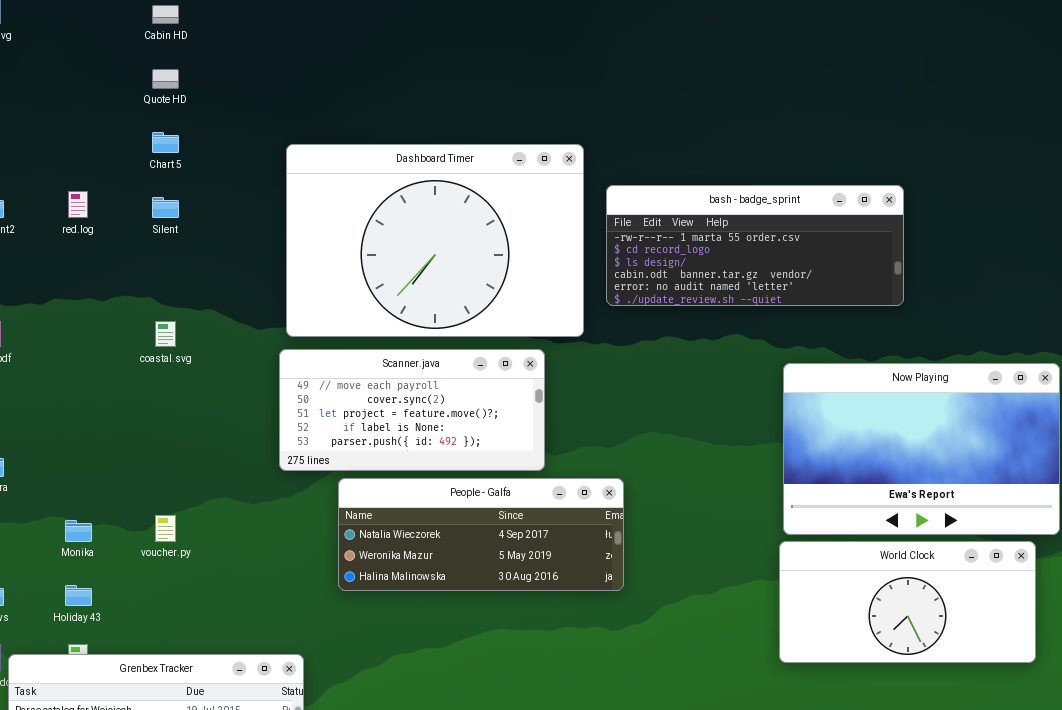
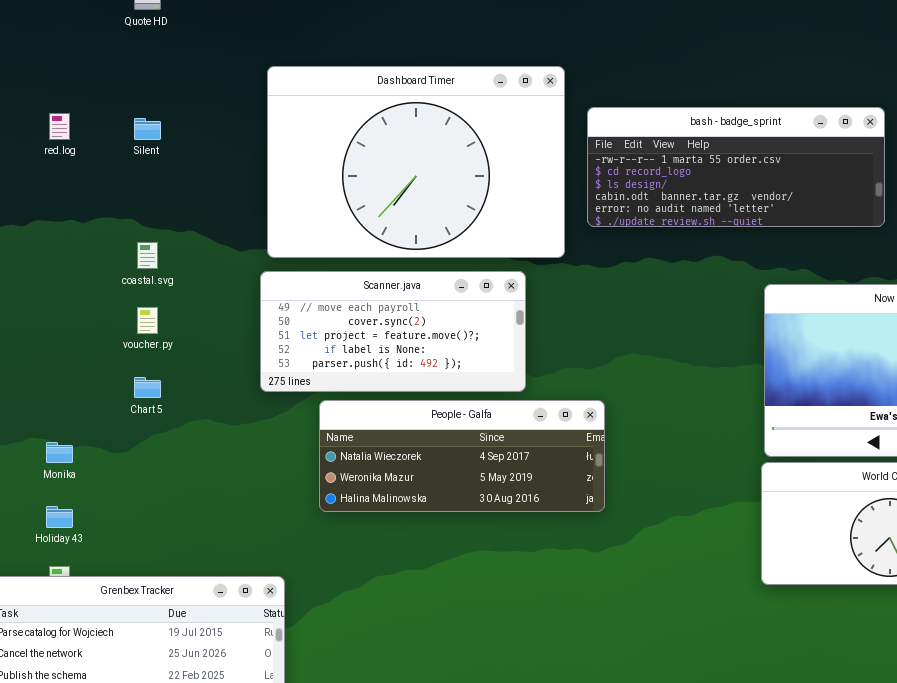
Chart 5: [152,132,179,153] -> [134,377,161,398], moved
voucher.py: [155,515,176,542] -> [137,307,158,334], moved

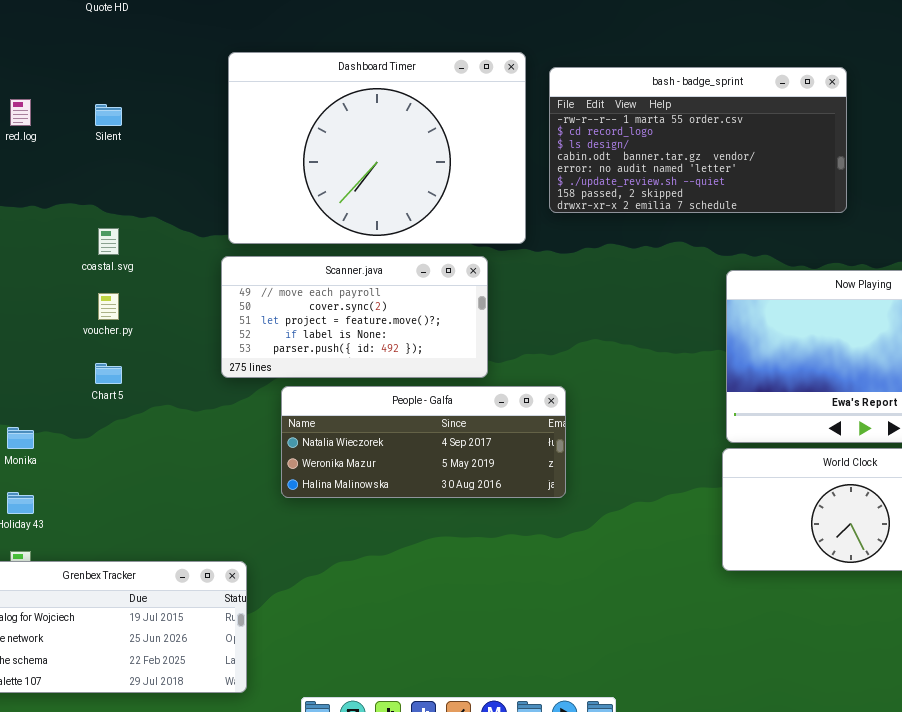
bash - badge_sprint: [587,107,885,227] -> [549,67,847,213], resized

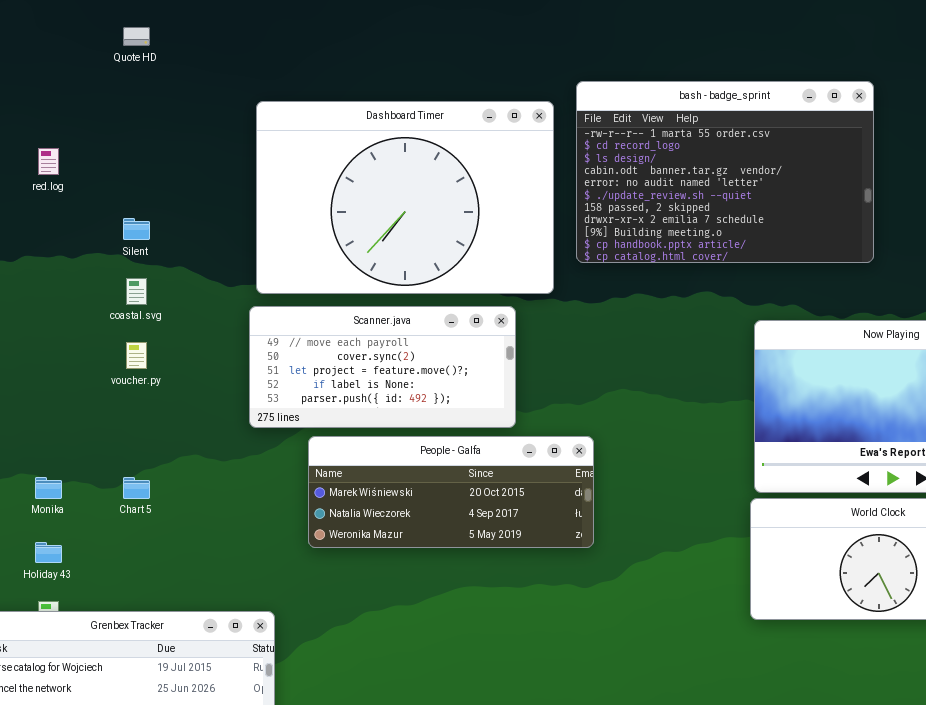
bash - badge_sprint: [549,67,847,213] -> [576,81,874,263], resized
Silent: [95,104,122,126] -> [123,218,150,240], moved
Chart 5: [95,363,122,384] -> [123,477,150,499], moved
People - Galfa: [281,386,566,498] -> [308,436,594,548], scrolled up 1 row

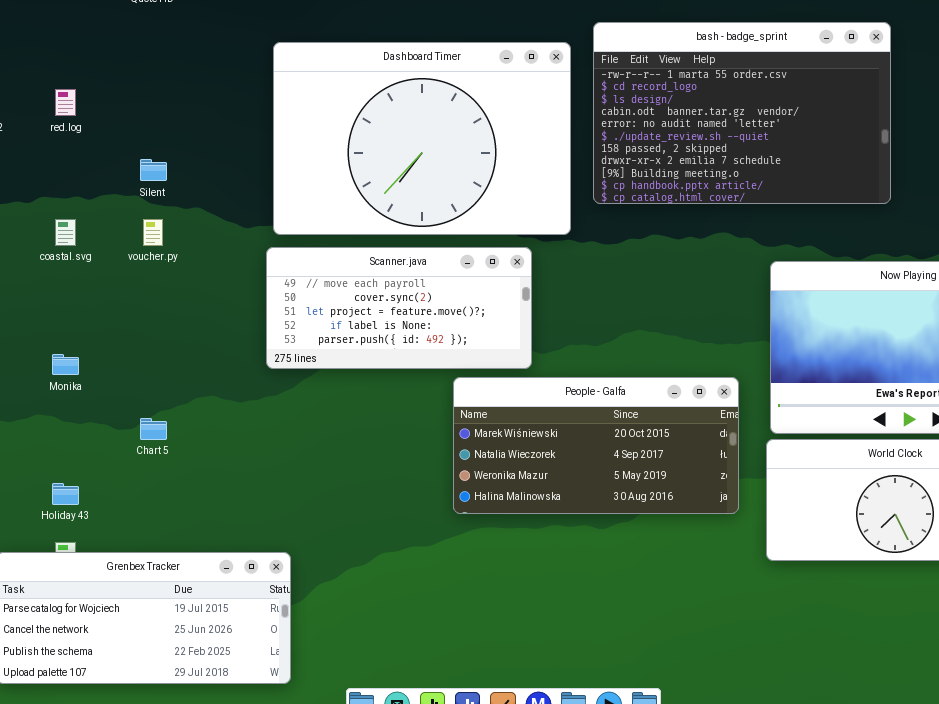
coastal.svg: [126,278,147,305] -> [55,219,76,246], moved
voucher.py: [126,342,147,369] -> [143,219,163,246], moved
People - Galfa: [308,436,594,548] -> [453,377,739,514], moved, resized
Monika: [35,477,62,499] -> [52,354,79,375], moved

